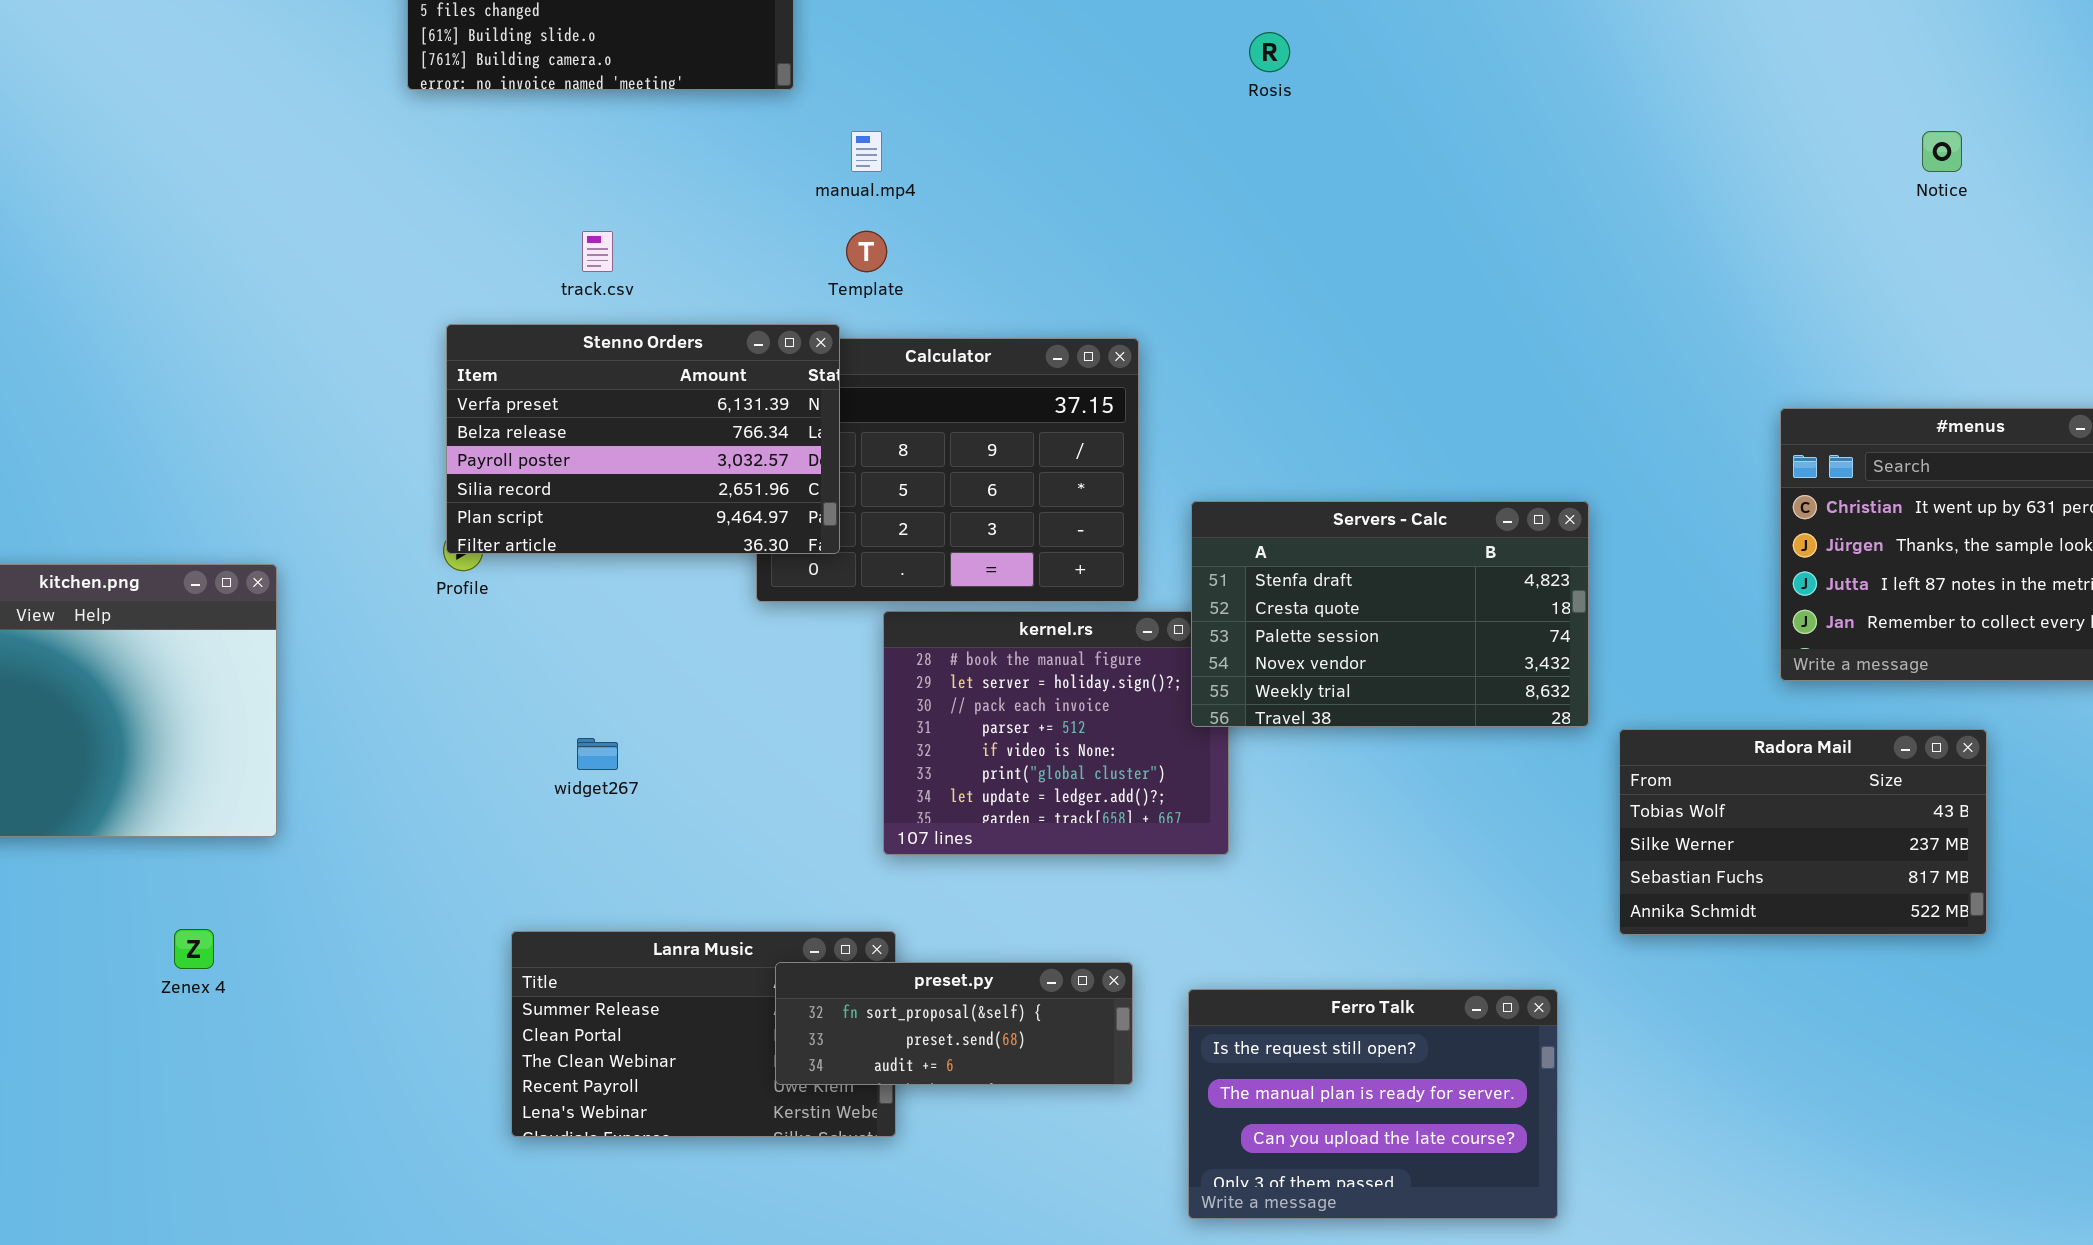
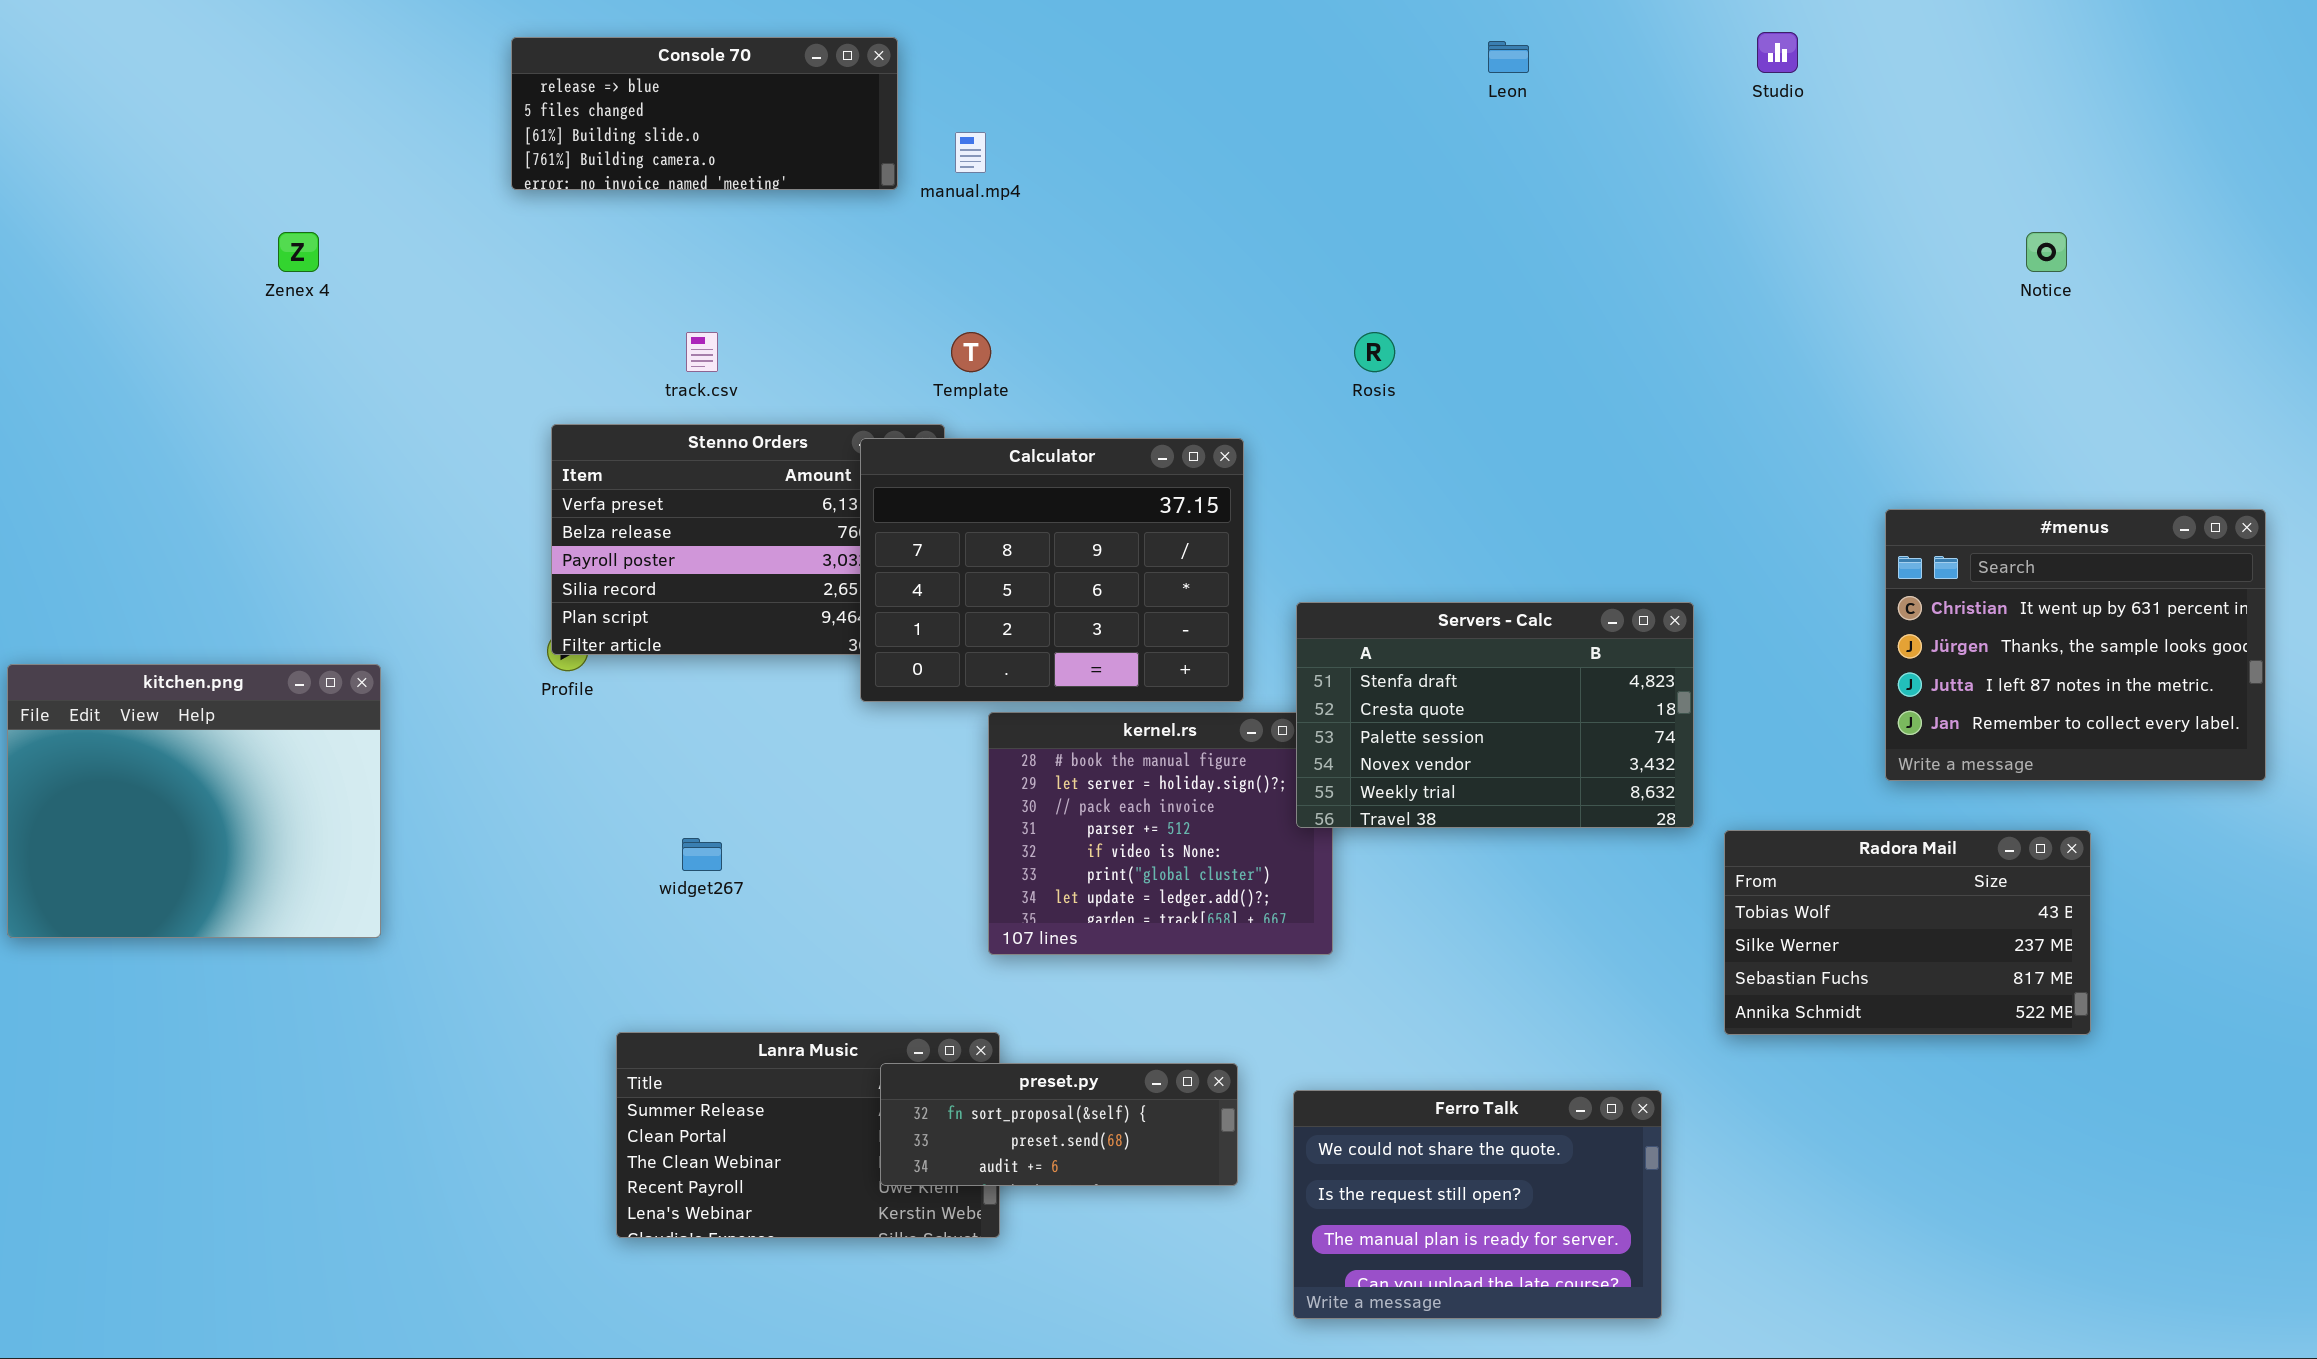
Rosis: [1249,32,1290,72] -> [1354,332,1395,372], moved
manual.mp4: [851,131,882,172] -> [955,132,986,173], moved
Calculator: [756,338,1139,602] -> [860,438,1244,702], raised
Zenex 4: [174,929,214,969] -> [278,232,319,272], moved
Ferro Talk: [1188,989,1558,1219] -> [1293,1090,1662,1319], scrolled up 1 row

